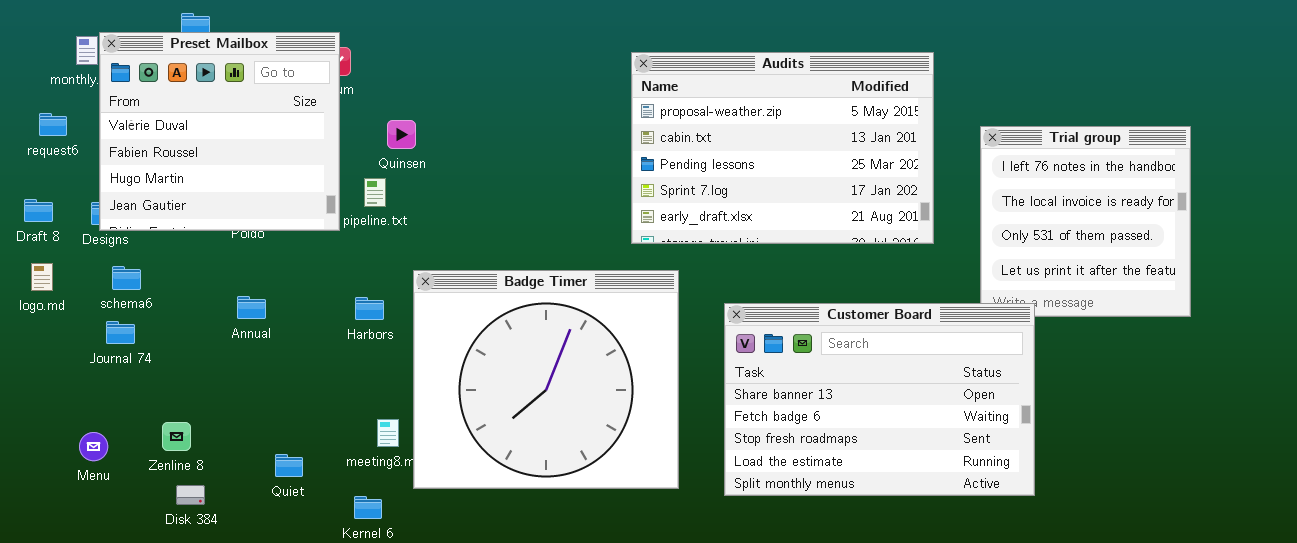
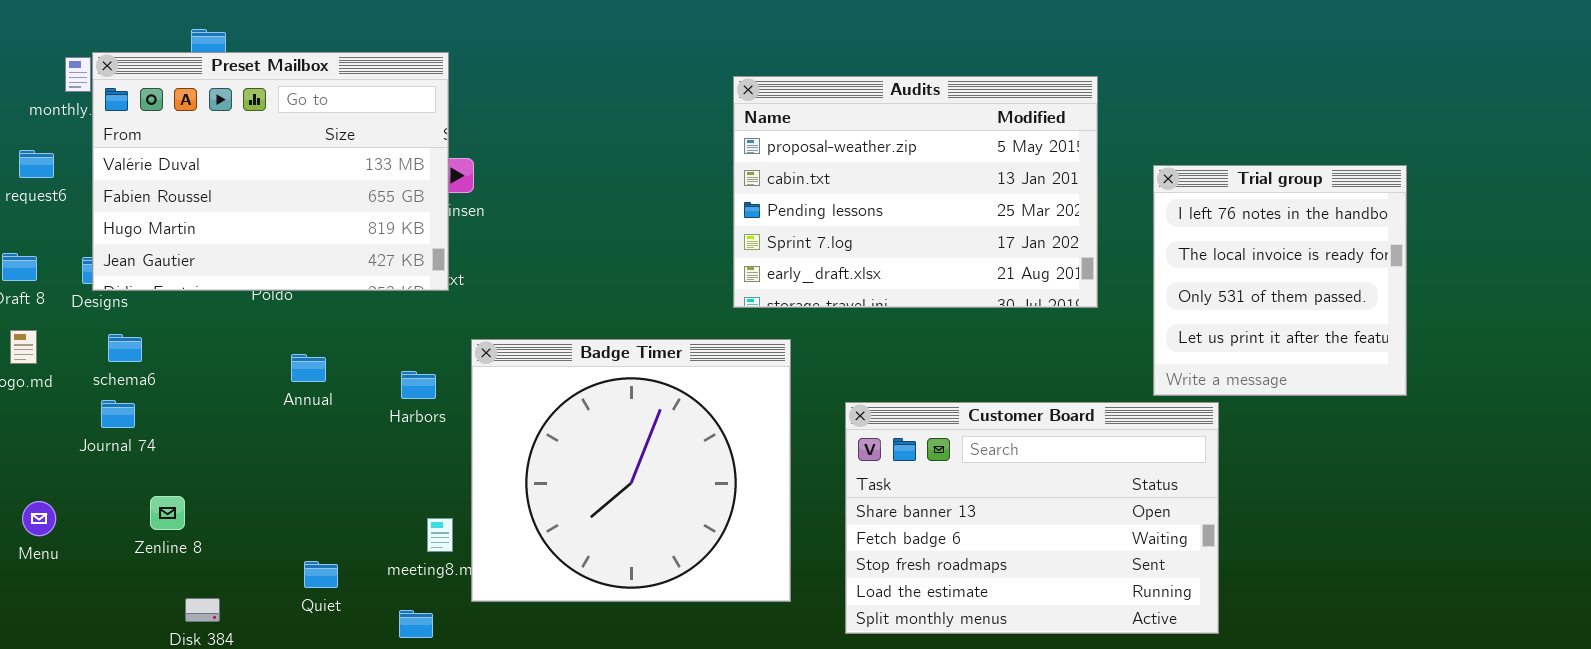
Preset Mailbox: [99,32,340,231] -> [92,52,449,291], resized
Annual: [237,296,266,319] -> [291,354,326,382], moved
Customer Board: [724,303,1035,496] -> [845,402,1219,634], moved
Zenline 8: [162,422,191,451] -> [150,496,185,530], moved
Menu: [79,432,108,461] -> [22,501,56,536], moved

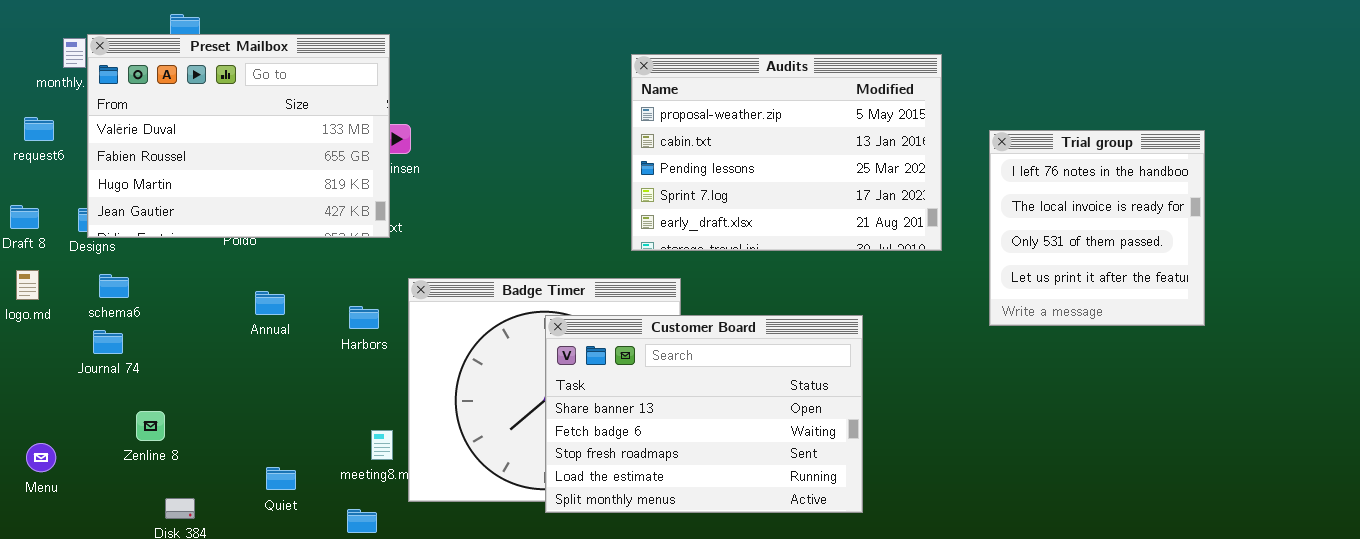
Customer Board: [845,402,1219,634] -> [545,315,863,513], moved
Menu: [22,501,56,536] -> [26,443,56,472], moved

